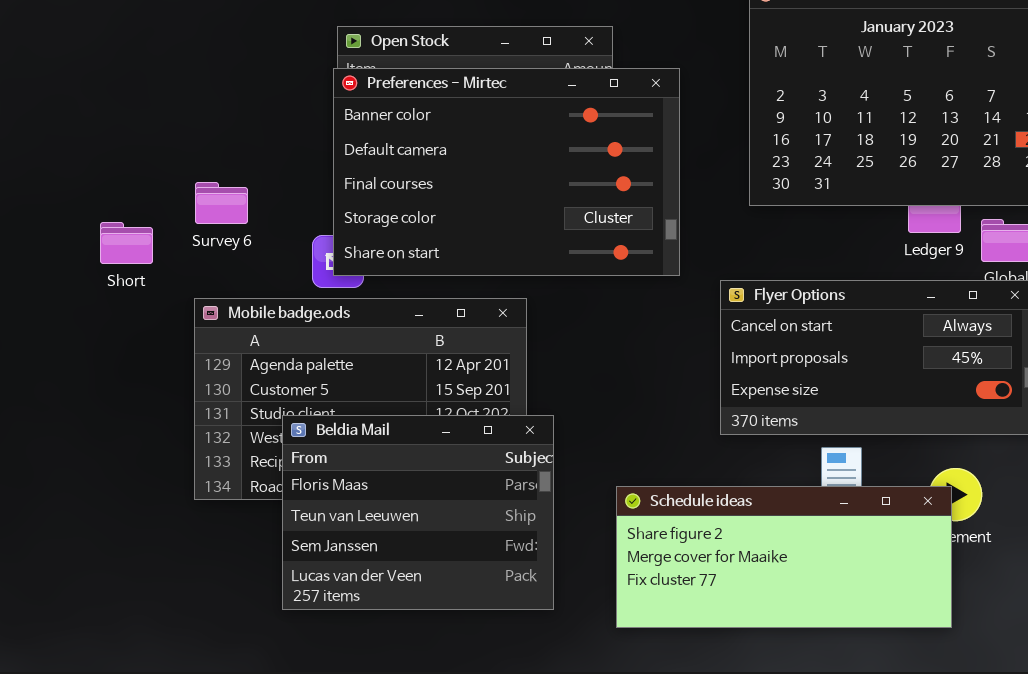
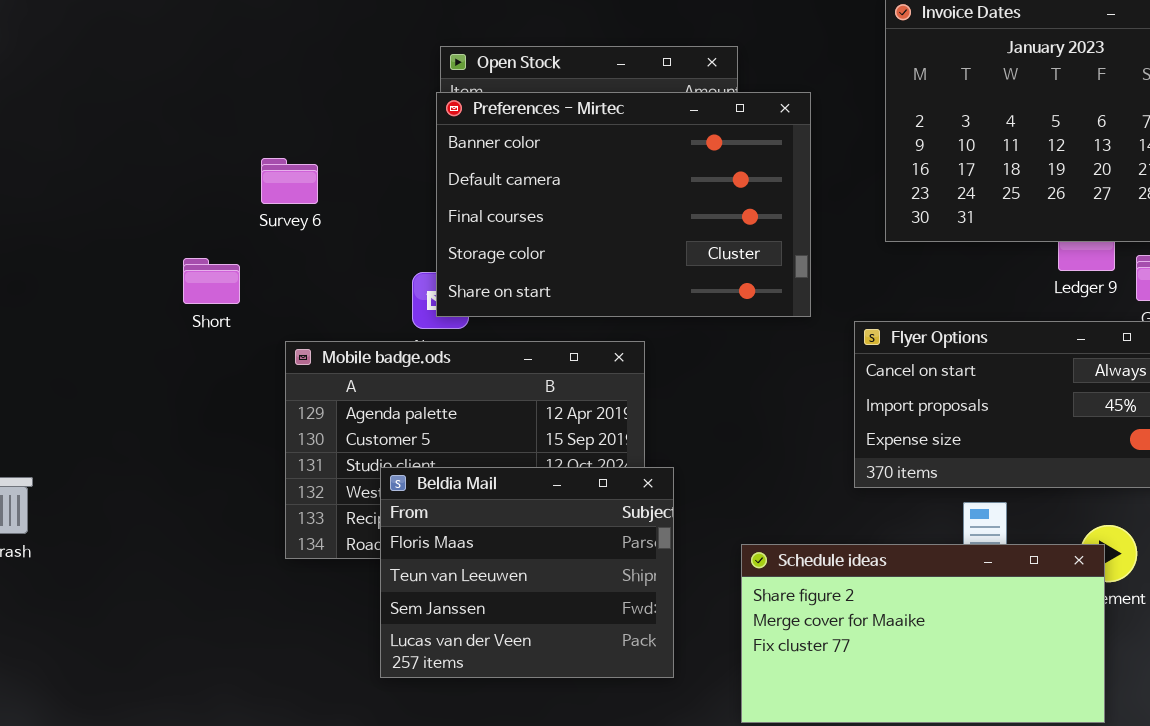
Survey 6: [195,182,248,224] -> [261,158,318,204], moved
Schedule ideas: [616,486,952,628] -> [741,544,1105,723], resized

